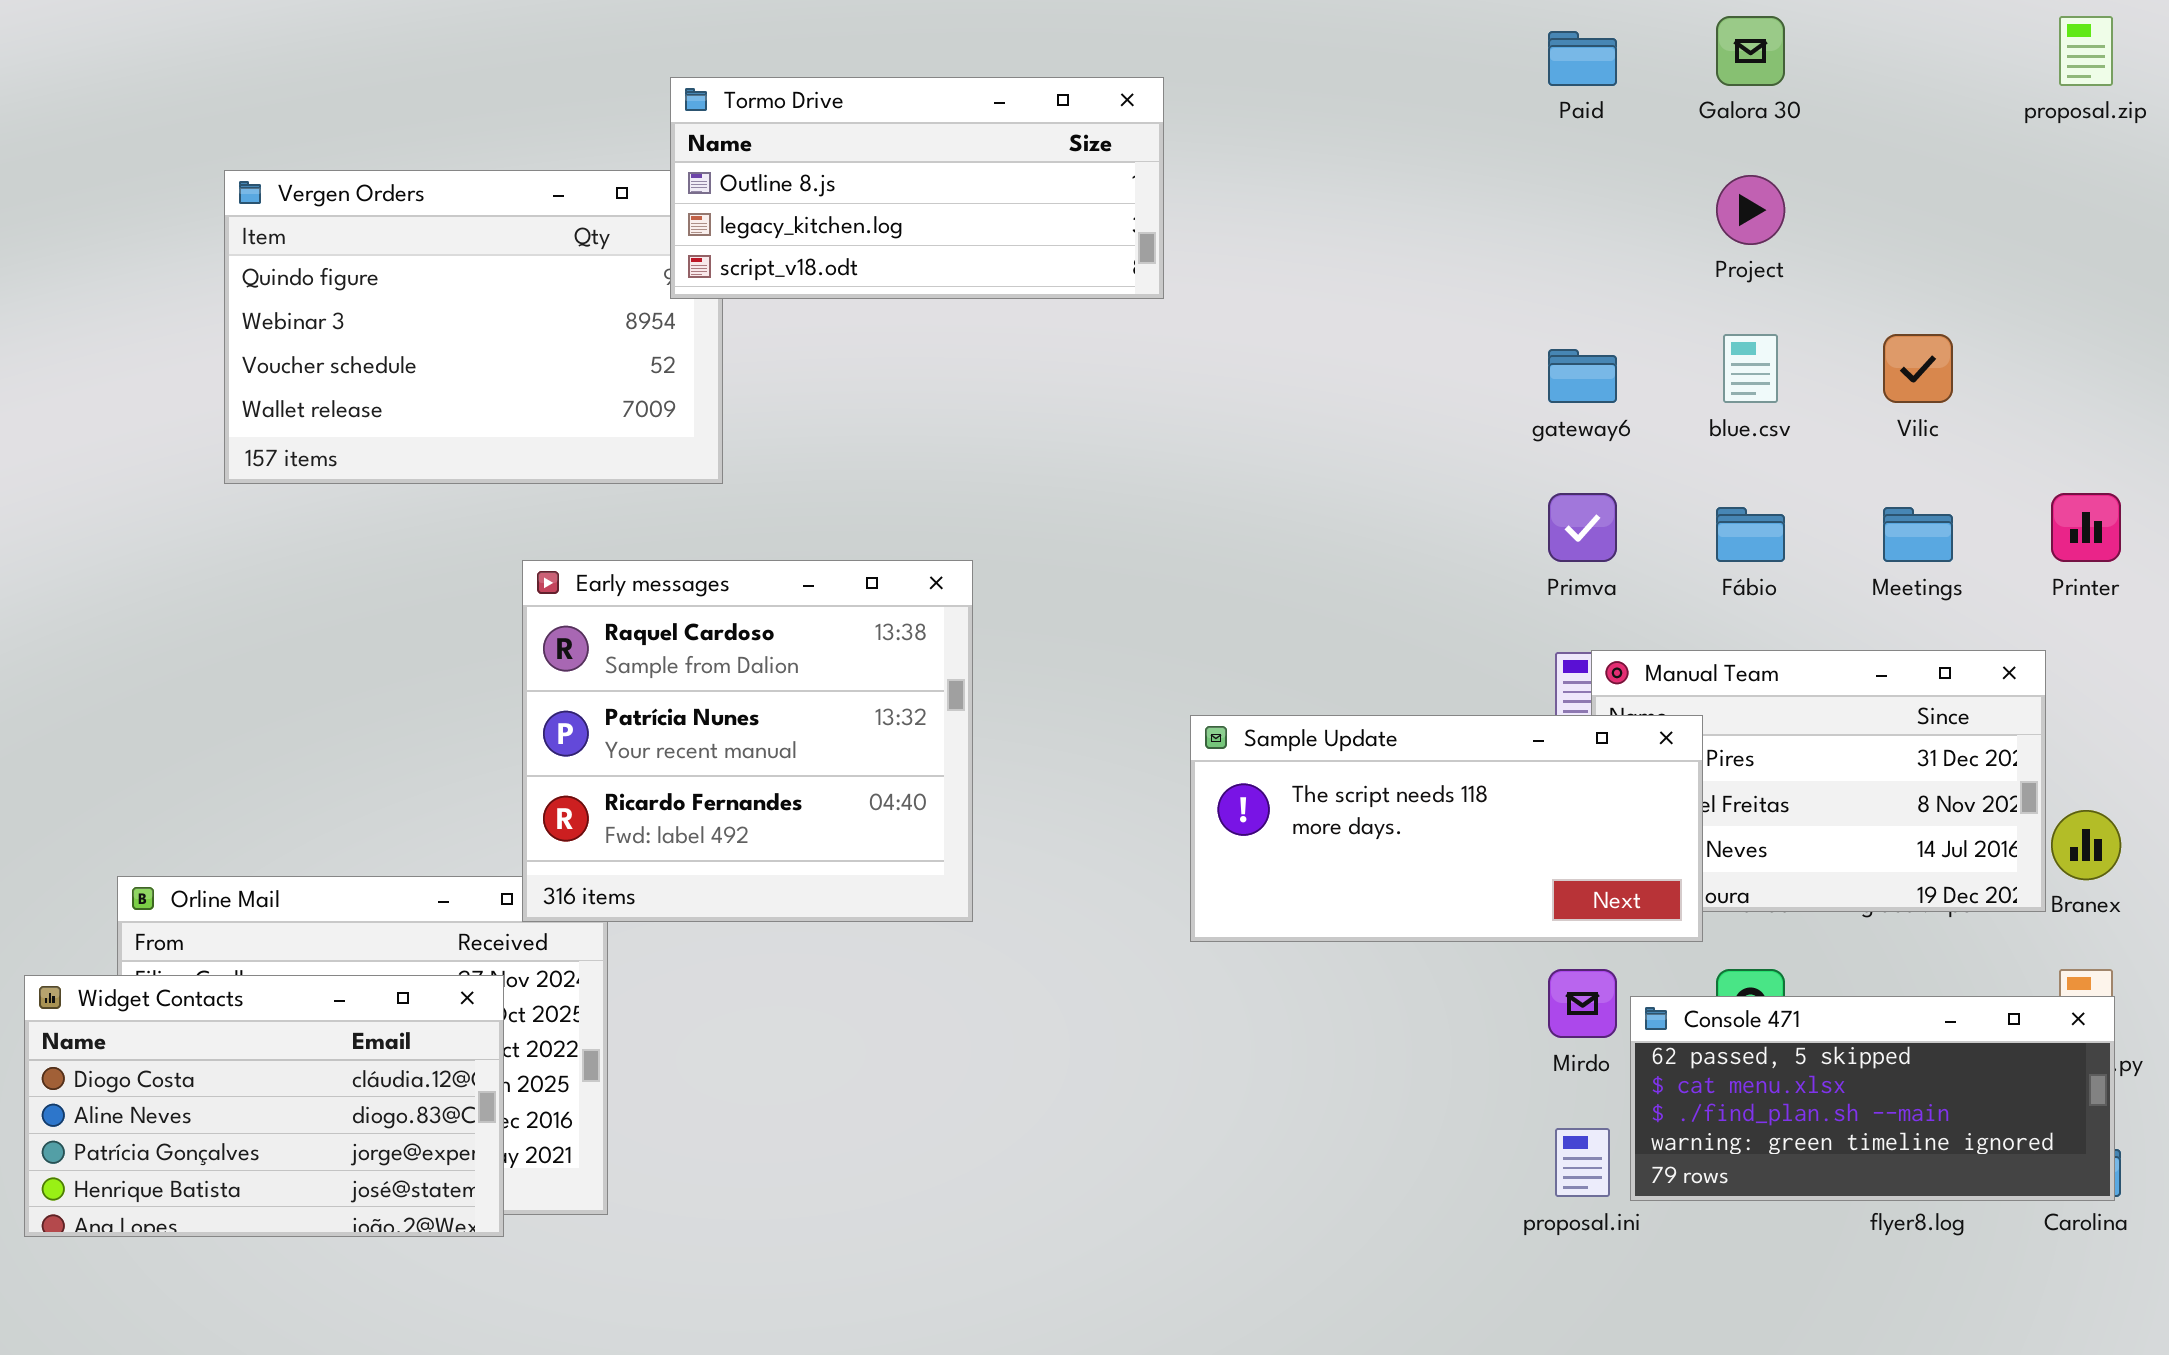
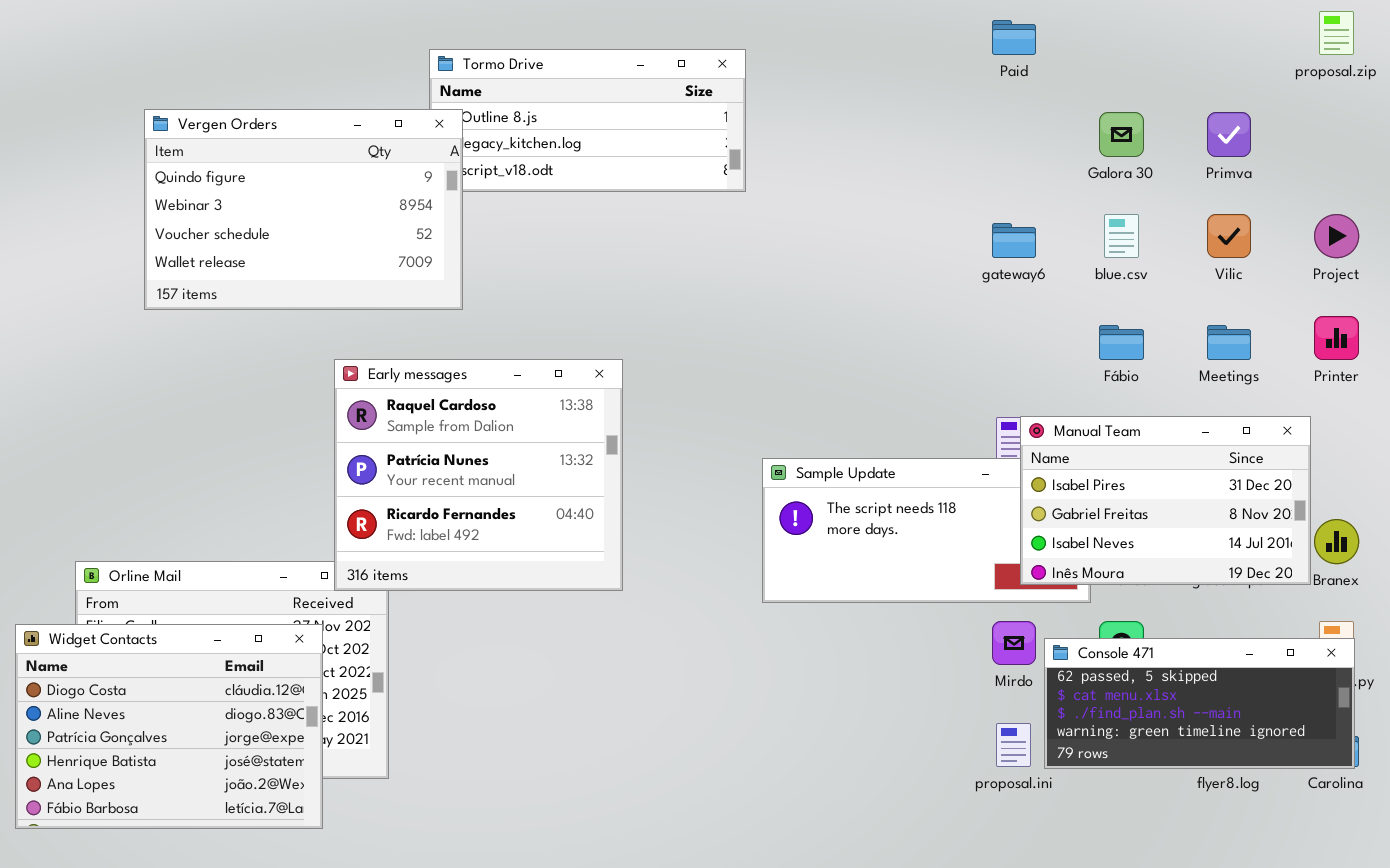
Galora 30: [1716,16,1785,86] -> [1099,112,1144,157], moved
Vergen Orders: [224,170,723,484] -> [144,109,463,310], raised
Project: [1716,175,1785,245] -> [1314,214,1359,258], moved
Primva: [1548,493,1617,562] -> [1207,112,1251,157], moved
Manual Team: [1591,650,2046,912] -> [1020,416,1311,585], raised
Widget Contacts: [24,975,504,1237] -> [15,624,323,829], resized

